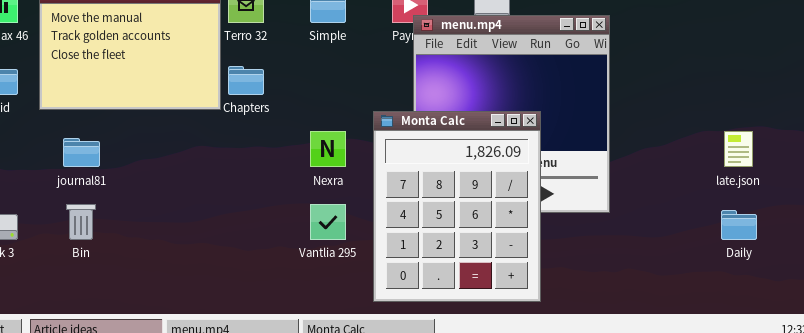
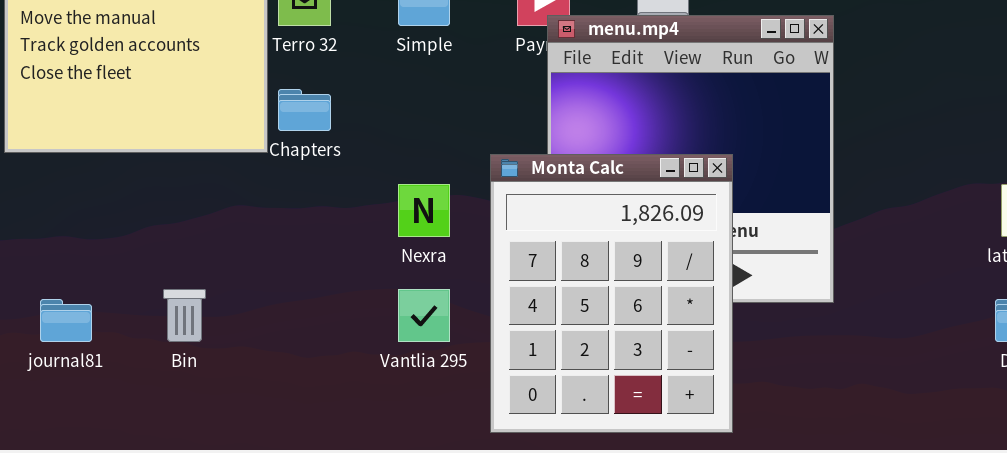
journal81: [63,138,100,167] -> [40,299,92,342], moved
Bin: [66,204,96,240] -> [163,289,206,342], moved

